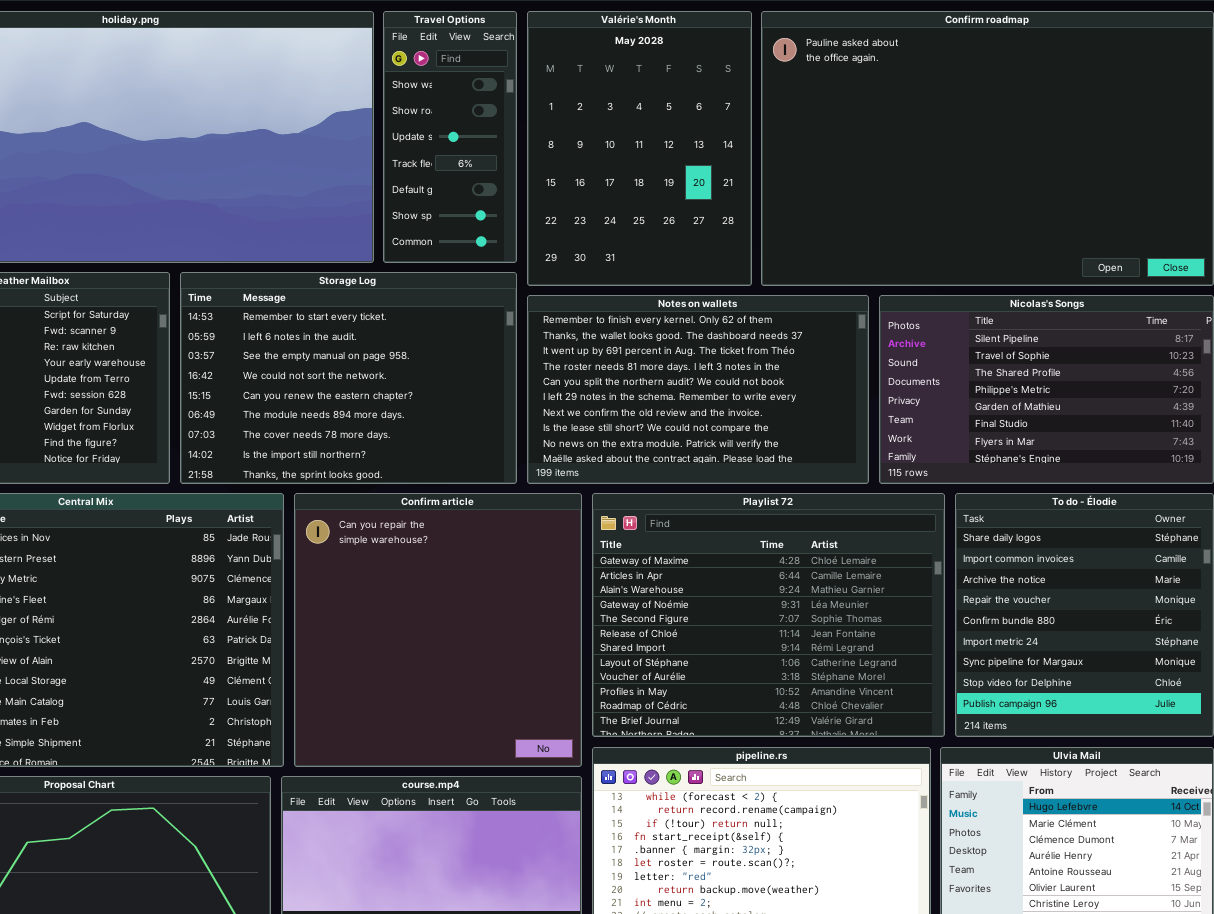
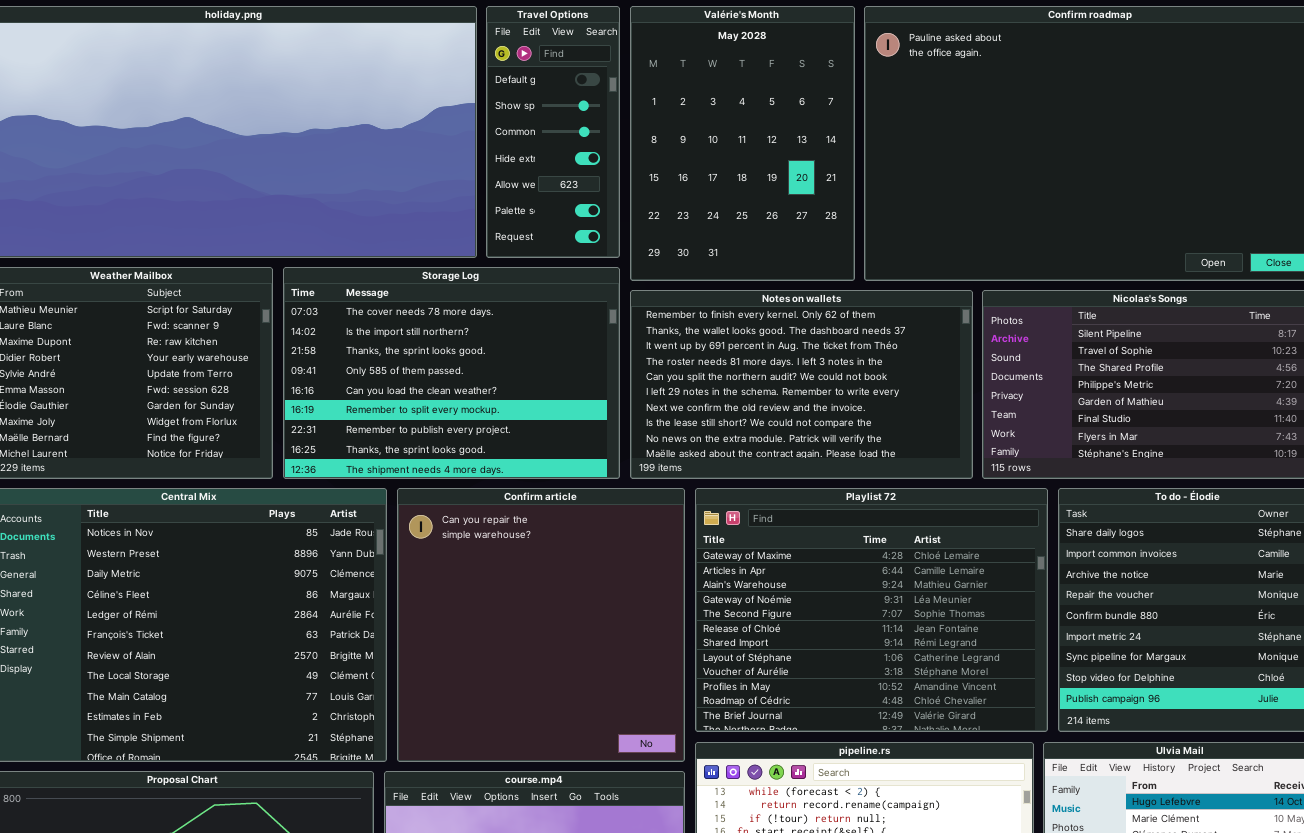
Travel Options: [383,11,517,263] -> [486,6,620,258], scrolled down 4 rows
Storage Log: [180,272,517,484] -> [283,267,620,479], scrolled down 6 rows

